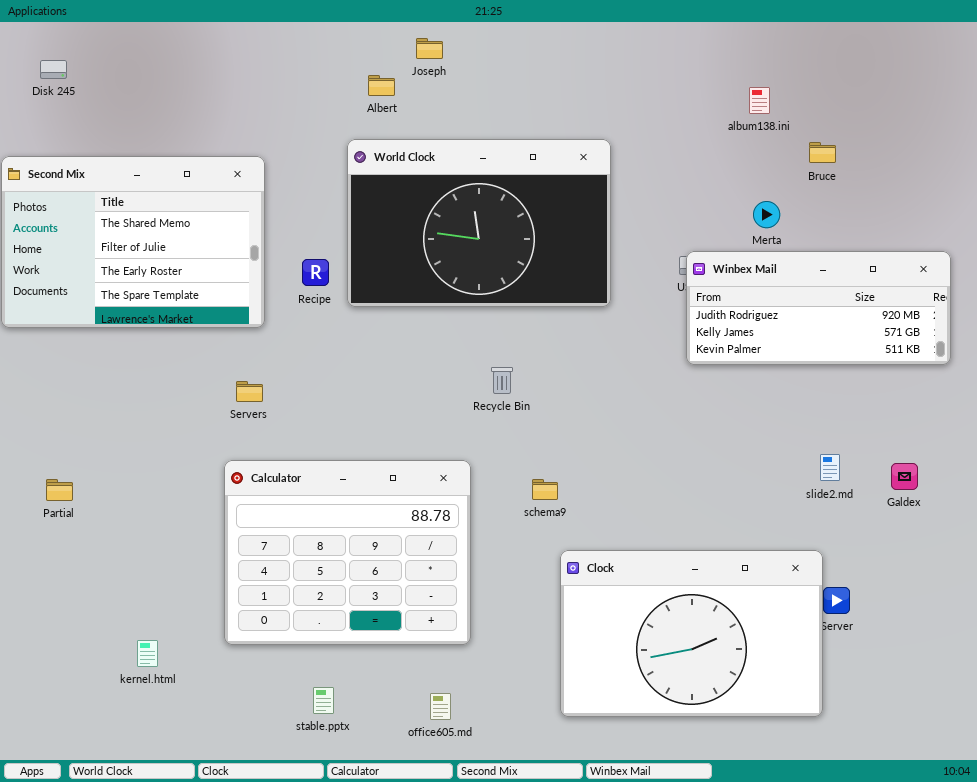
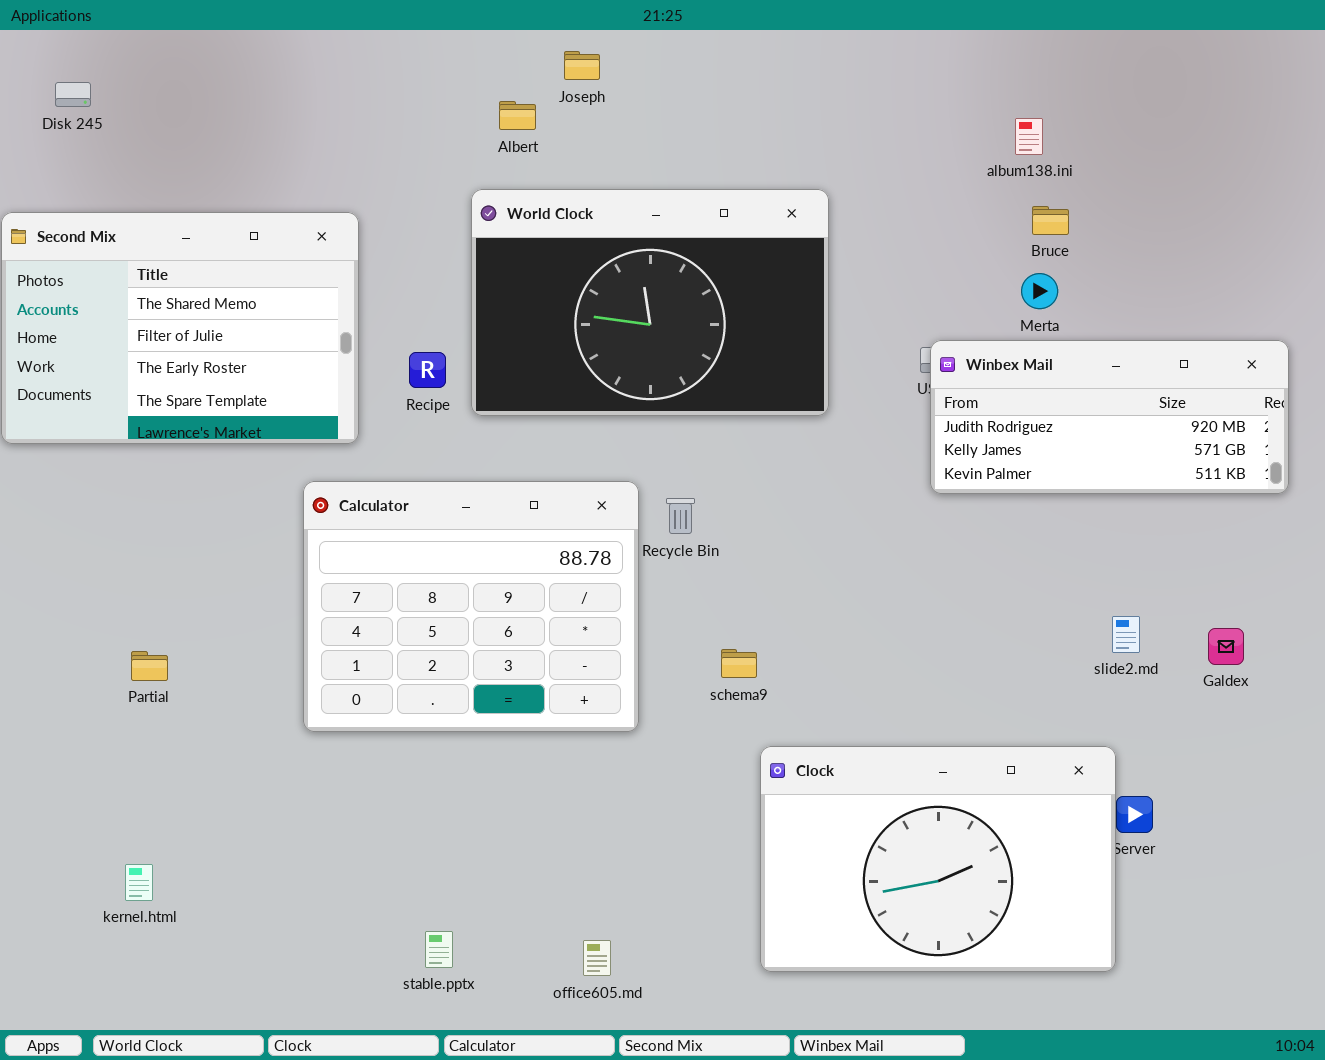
Bruce: [809,142,836,163] -> [1032,206,1069,235], moved
Calculator: [224,460,471,645] -> [303,481,639,732], moved
Partial: [46,479,73,501] -> [131,651,168,681], moved
kernel.html: [137,640,158,667] -> [125,864,153,901], moved

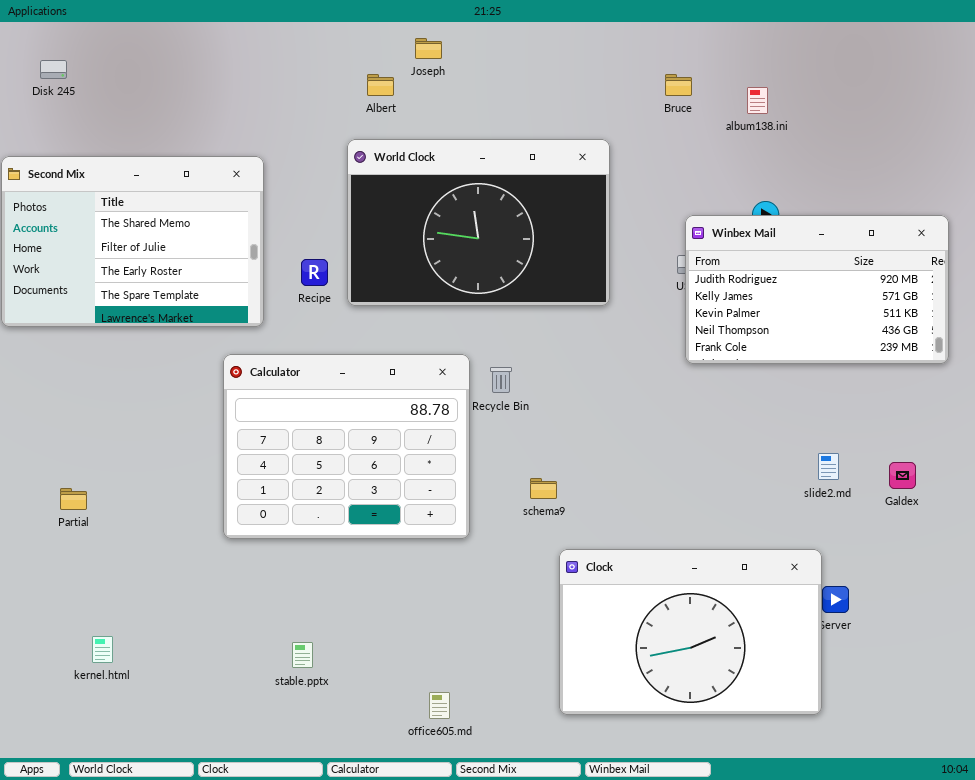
Bruce: [1032,206,1069,235] -> [665,74,692,96], moved
Winbex Mail: [930,340,1289,494] -> [685,215,949,364], resized
Partial: [131,651,168,681] -> [60,488,87,510], moved
stable.pptx: [425,931,453,968] -> [292,642,313,668], moved

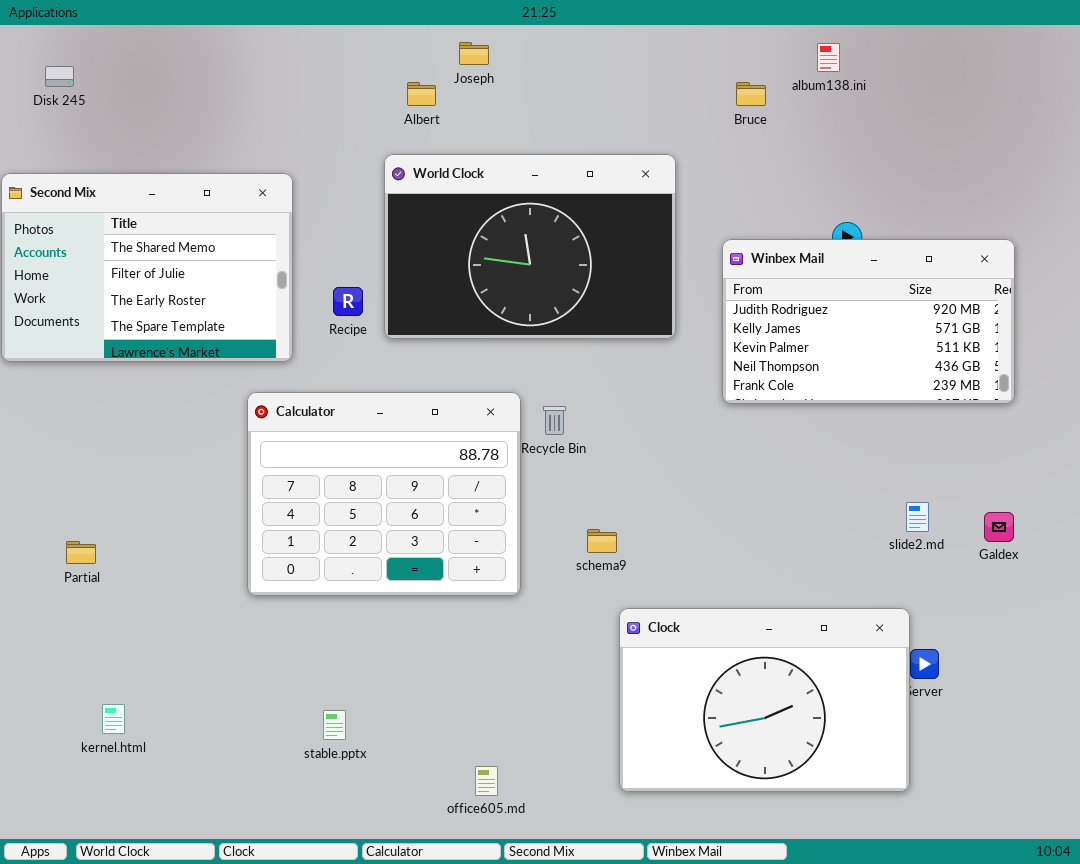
album138.ini: [747,87,768,114] -> [817,43,840,72], moved
Winbex Mail: [685,215,949,364] -> [722,239,1015,404], moved

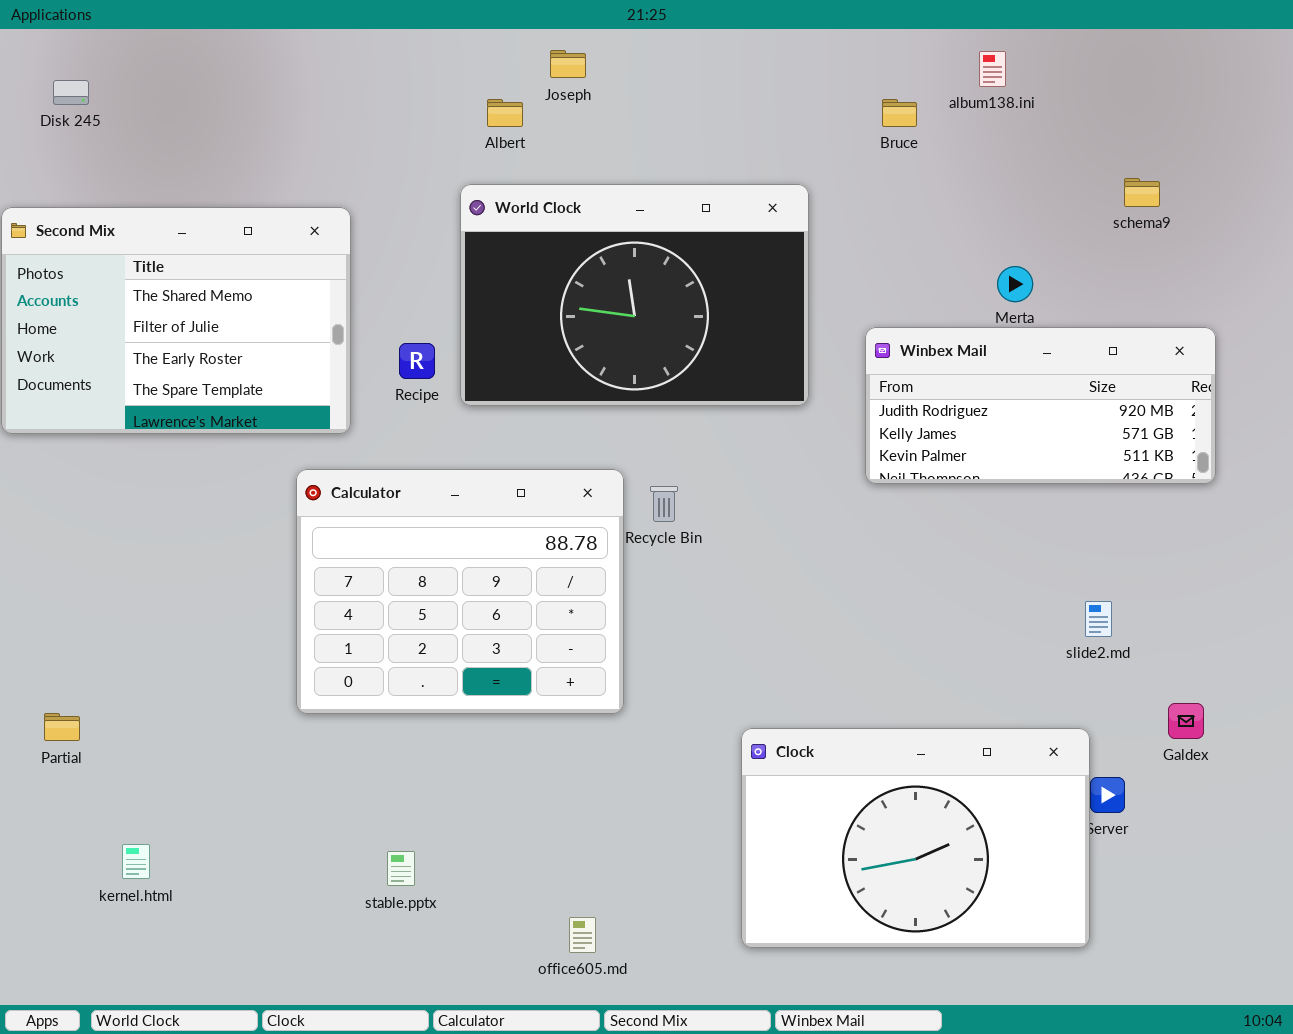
Winbex Mail: [722,239,1015,404] -> [865,327,1216,484], resized
Galdex: [984,512,1014,542] -> [1168,703,1204,739], moved
schema9: [587,529,617,553] -> [1124,178,1160,207], moved
Partial: [66,541,96,564] -> [44,713,80,741], moved

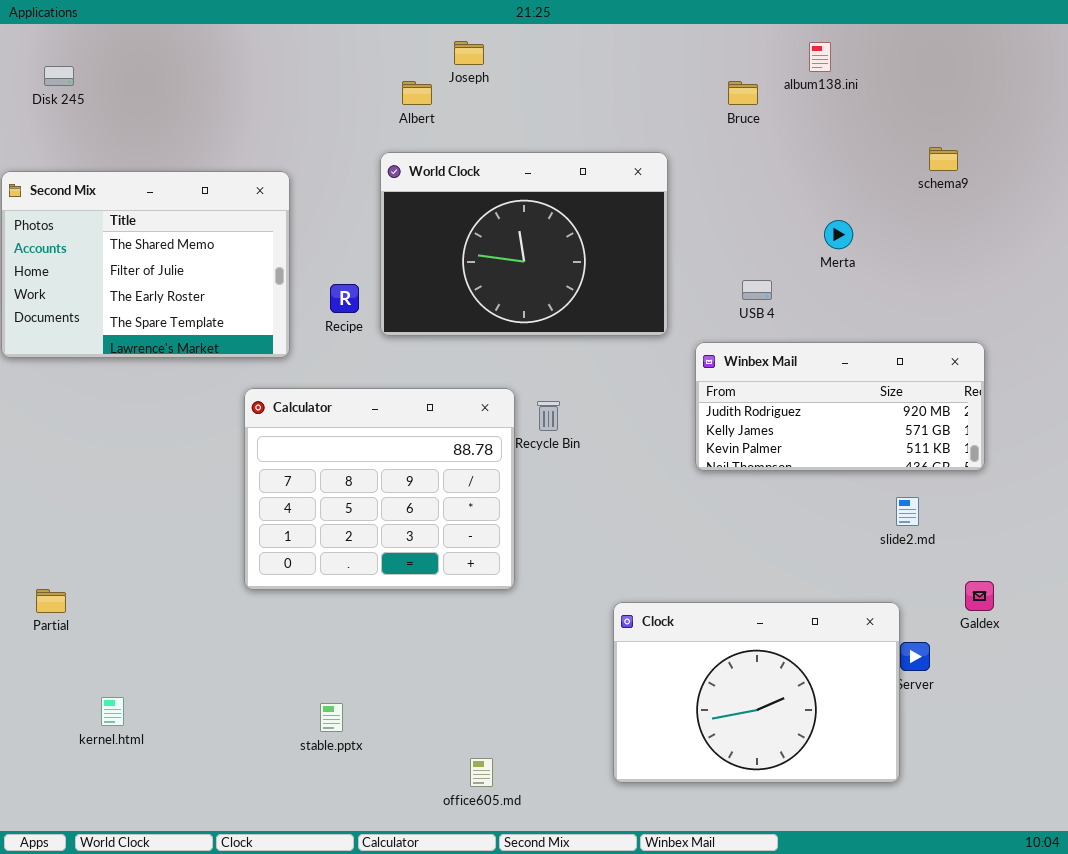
Winbex Mail: [865,327,1216,484] -> [695,342,985,471], moved

